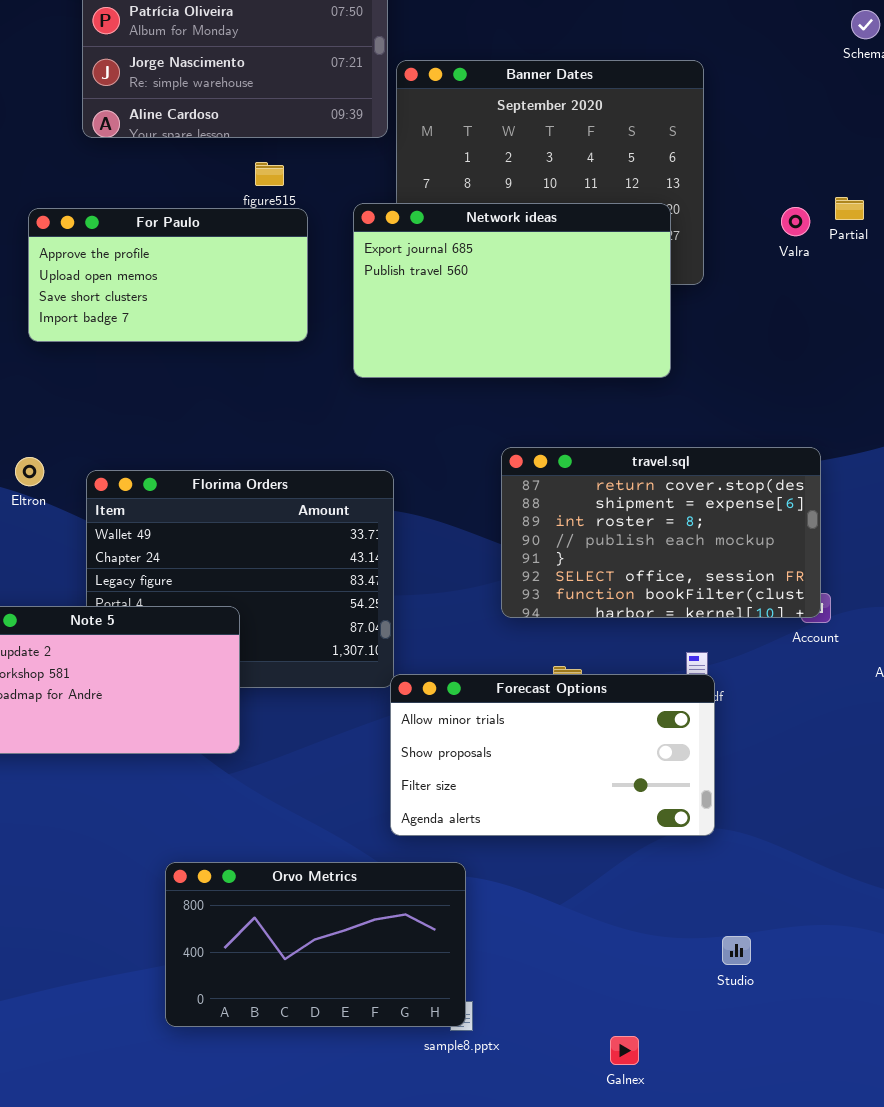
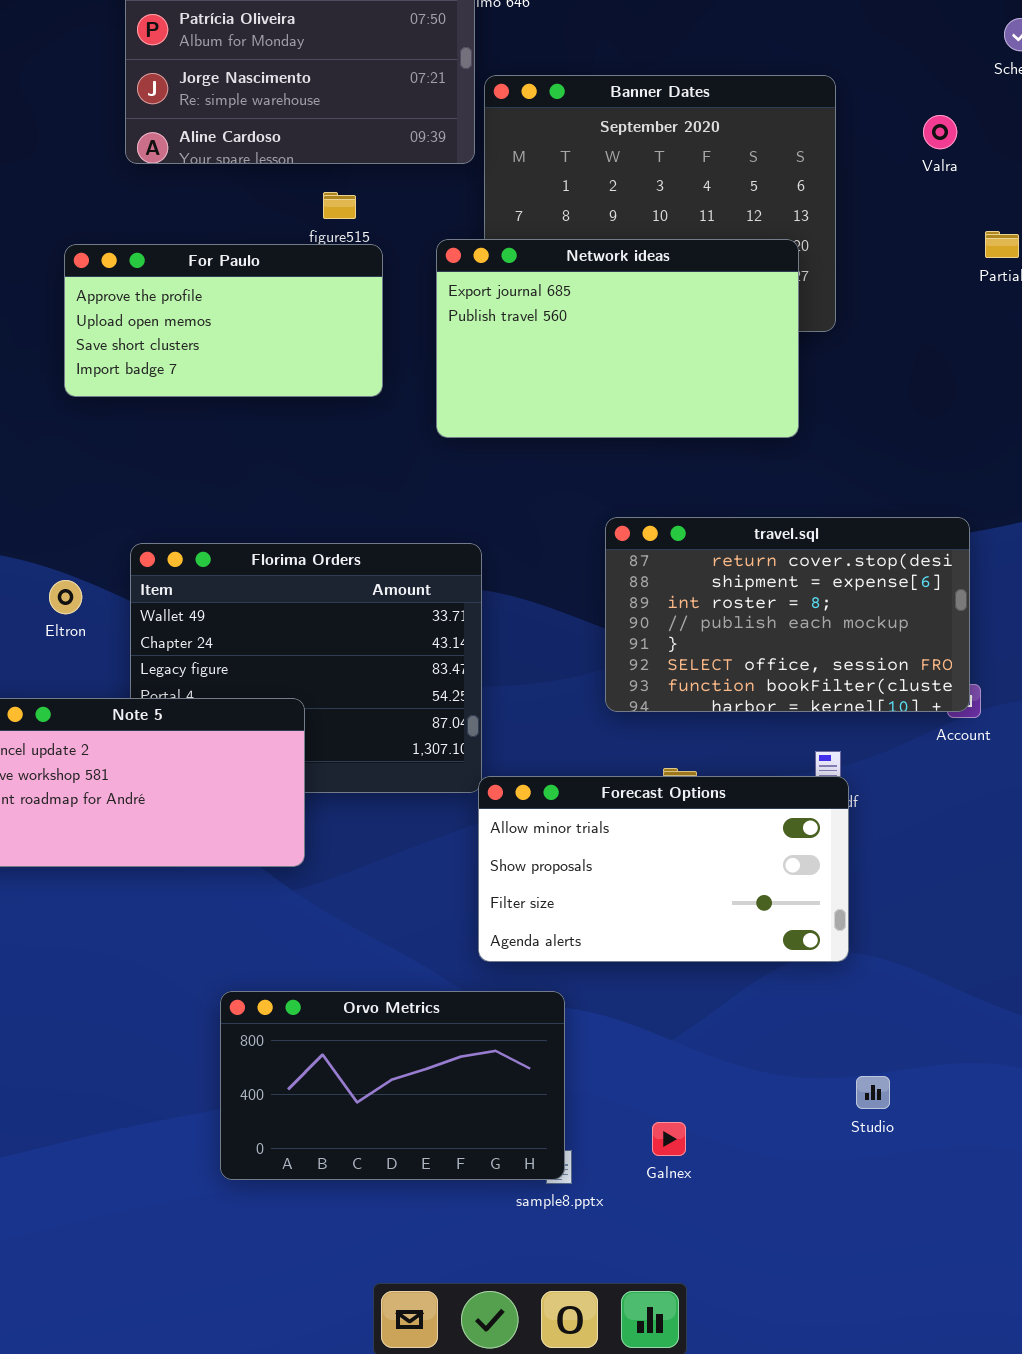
Valra: [781,207,810,236] -> [923,115,957,149], moved
Eltron: [15,457,44,486] -> [49,580,82,614], moved
Galnex: [610,1036,639,1065] -> [652,1122,686,1156], moved

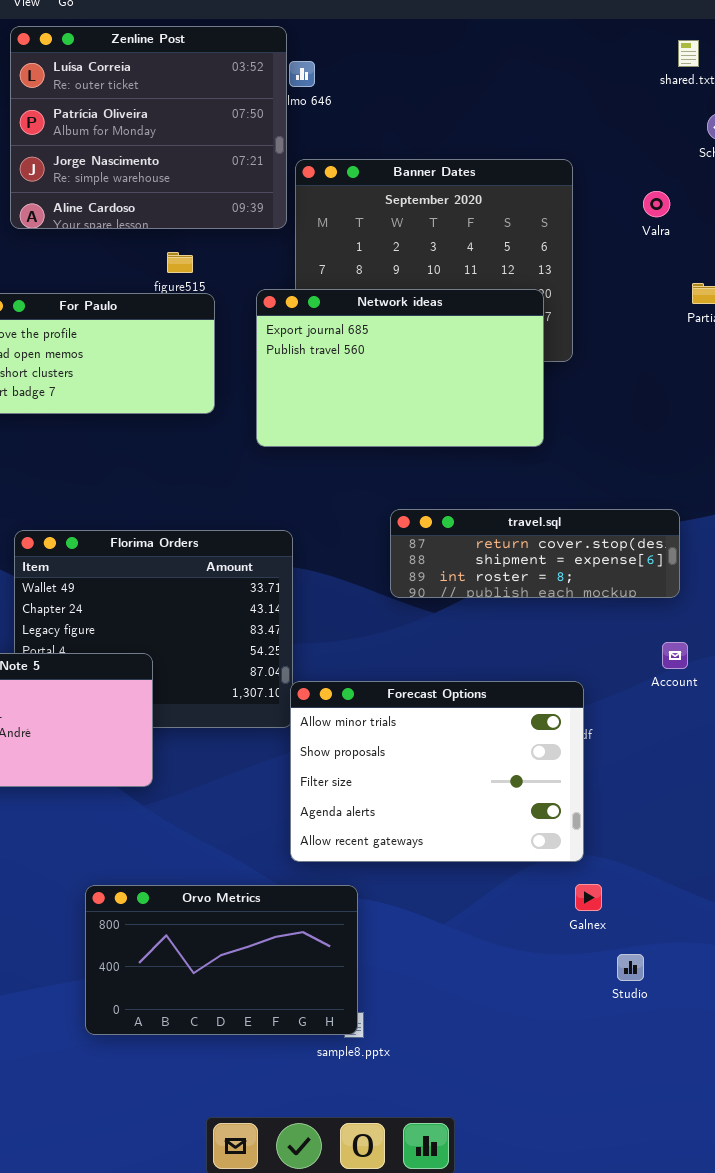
travel.sql: [605,517,970,712] -> [390,509,680,598], resized
Forecast Options: [478,776,849,962] -> [290,681,584,862], resized
Studio: [856,1076,890,1109] -> [617,954,644,981], moved
Galnex: [652,1122,686,1156] -> [575,884,602,911], moved

